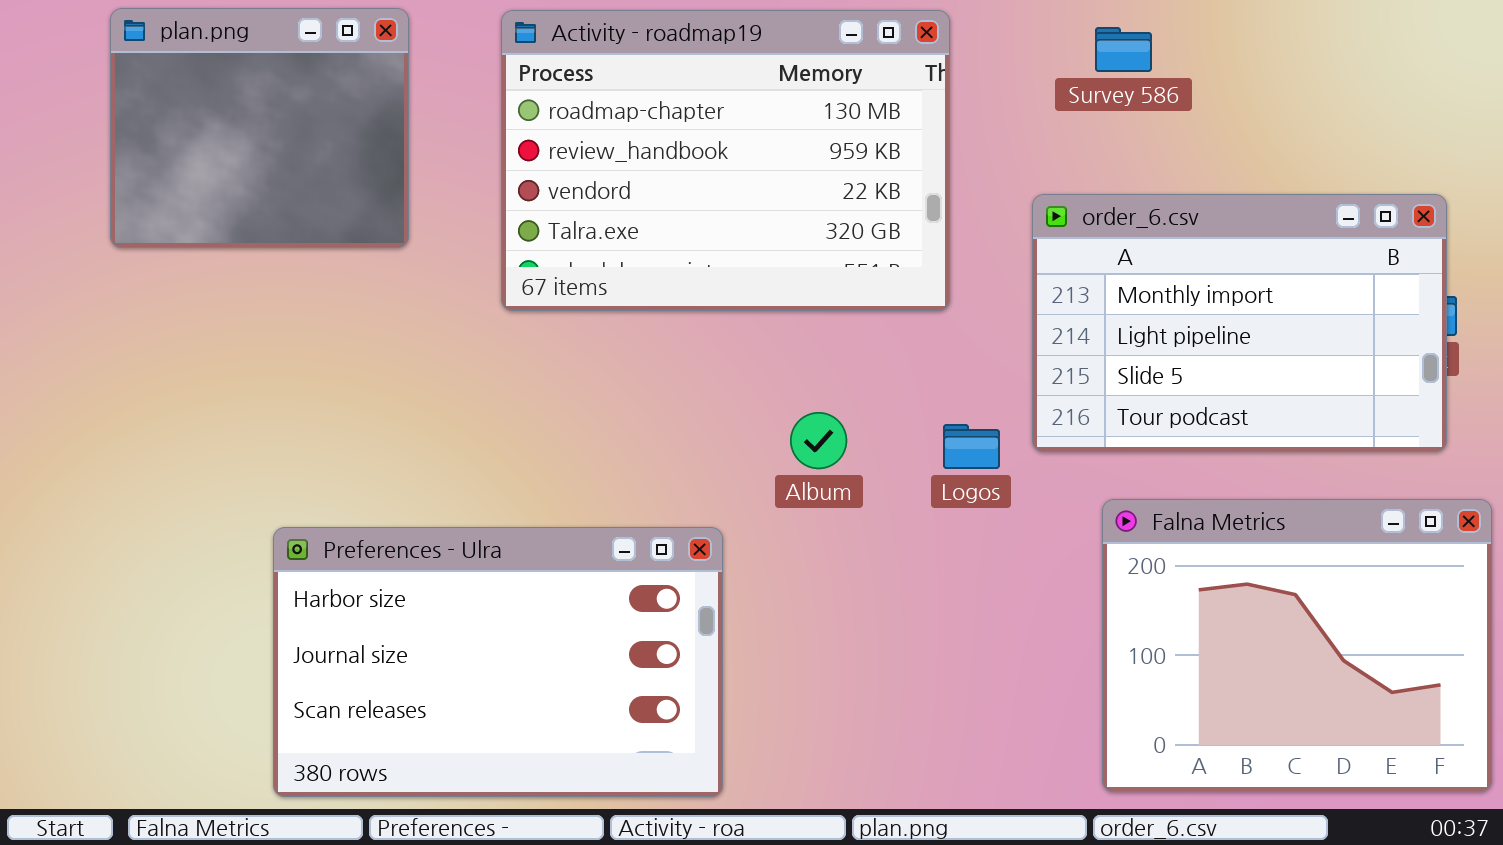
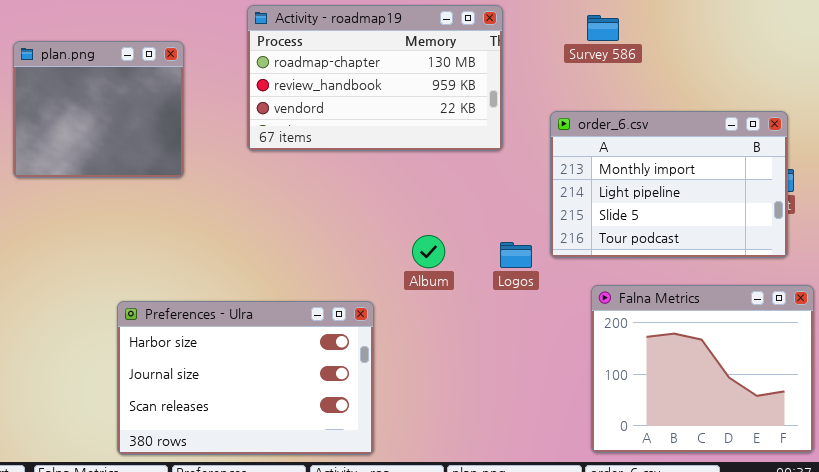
plan.png: [110,8,409,248] -> [13,41,184,178], moved
Activity - roadmap19: [501,10,950,311] -> [247,5,503,151], resized

